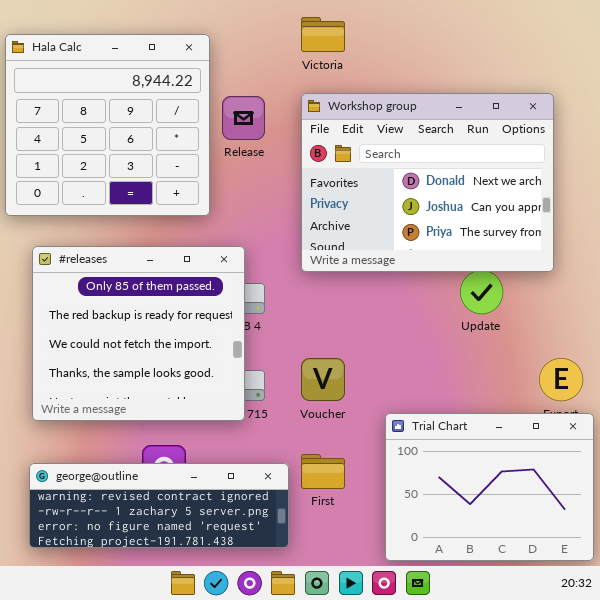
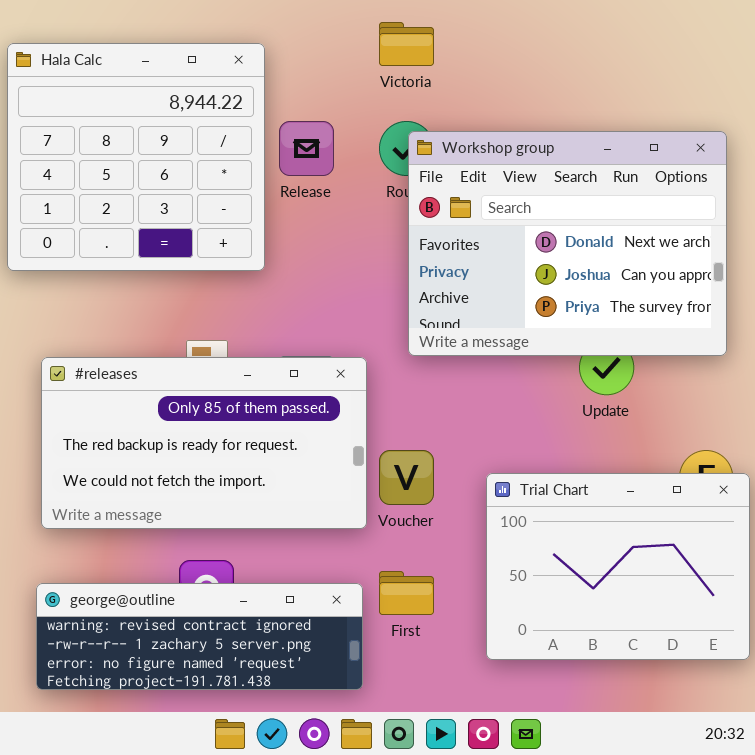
Workshop group: [301,93,554,272] -> [408,131,727,356], moved
#releases: [32,246,245,421] -> [41,357,367,529], resized
Trial Chart: [385,413,594,561] -> [486,473,750,660], moved

